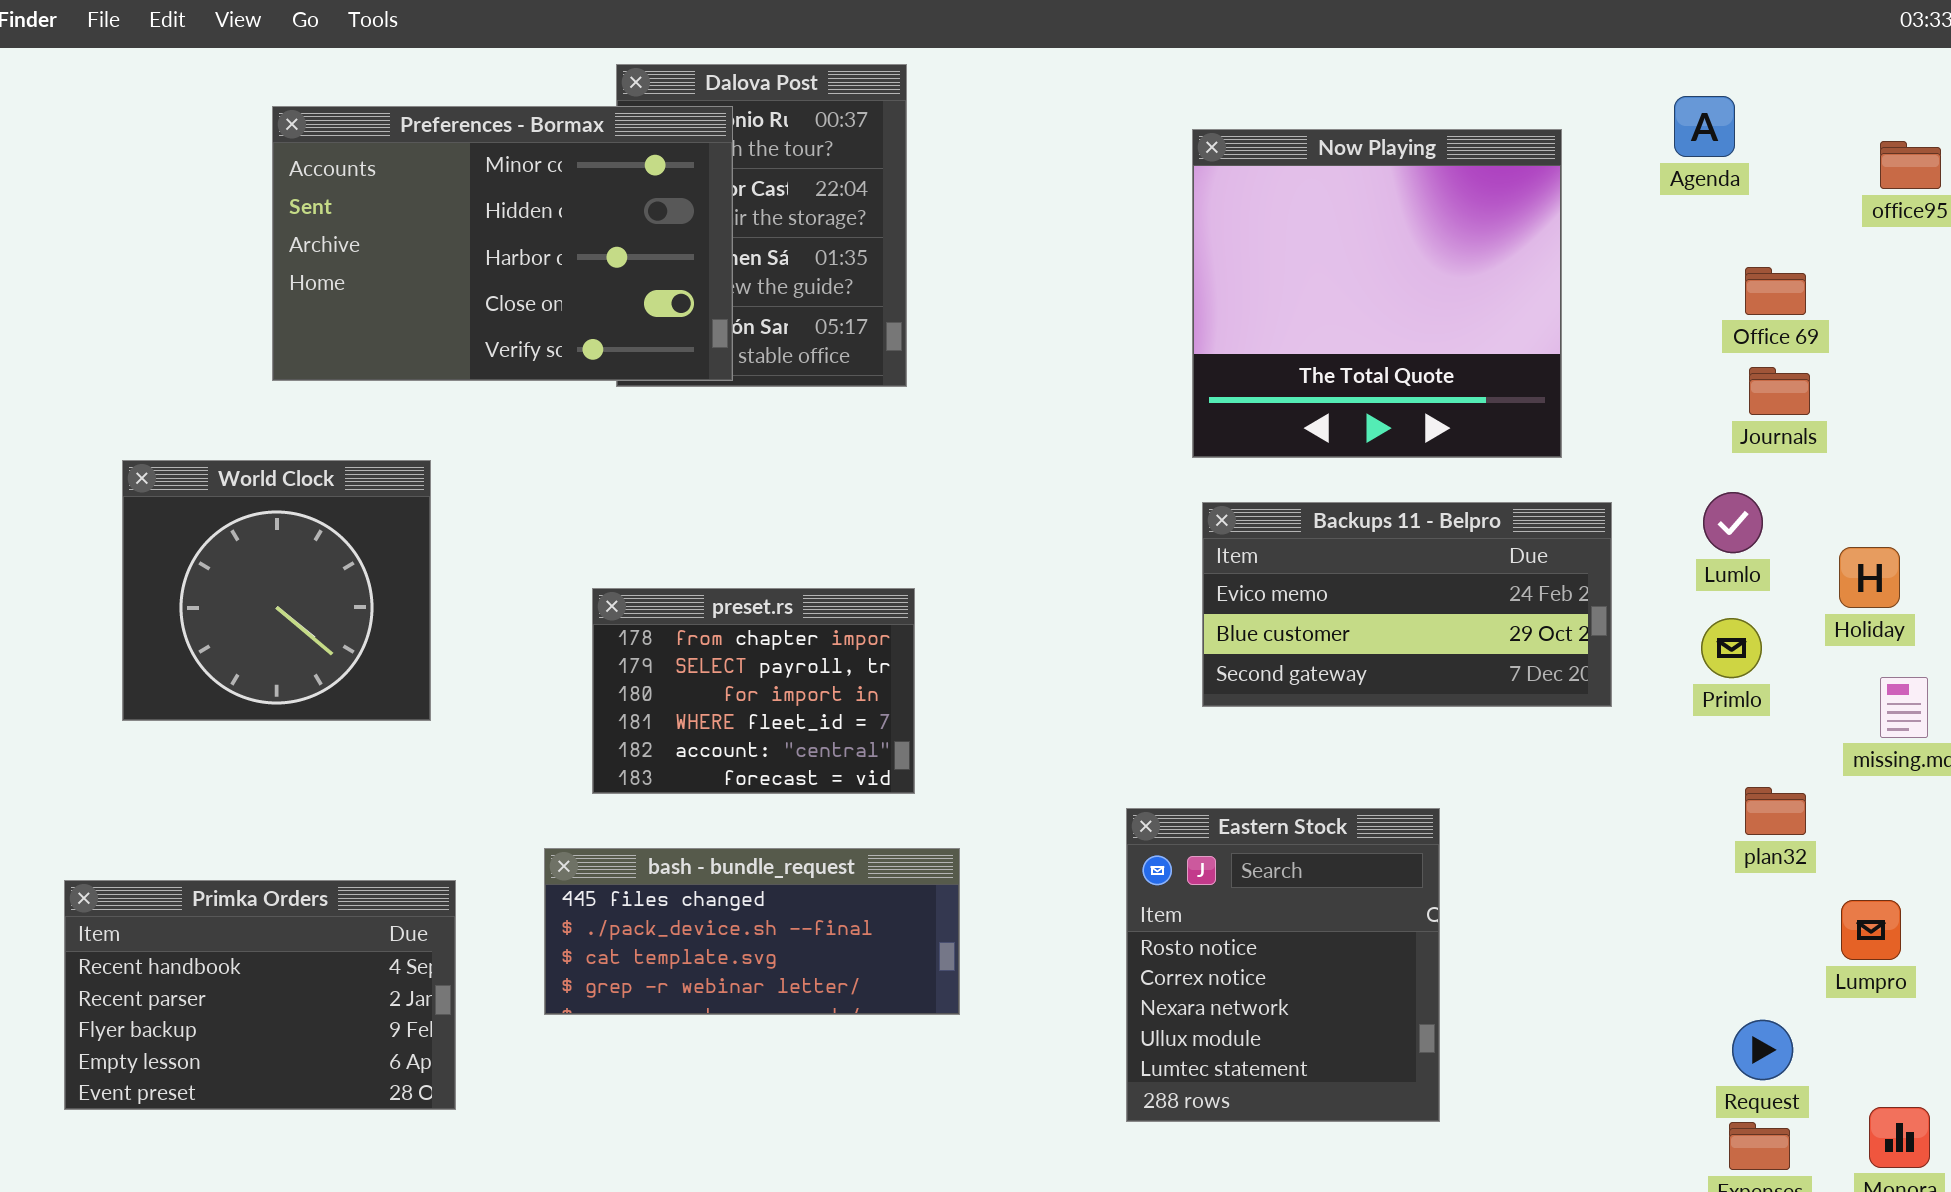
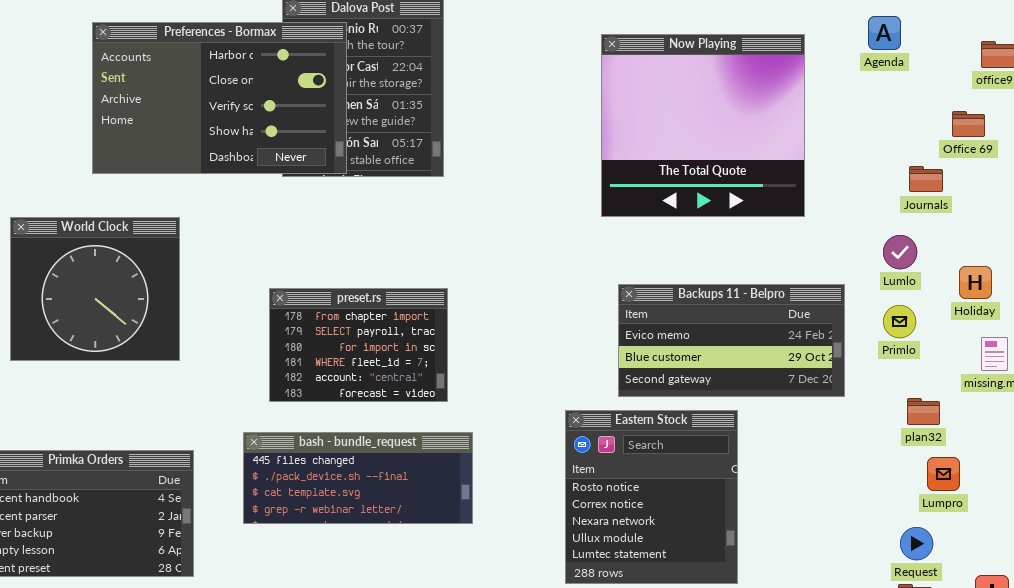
Preferences - Bormax: [272,106,733,381] -> [92,22,347,174], scrolled down 2 rows
Office 69: [1745,267,1806,315] -> [952,111,985,137], moved
Backups 11 - Belpro: [1202,502,1612,707] -> [618,284,845,397], moved
Lumpro: [1841,900,1901,960] -> [927,457,960,491], moved

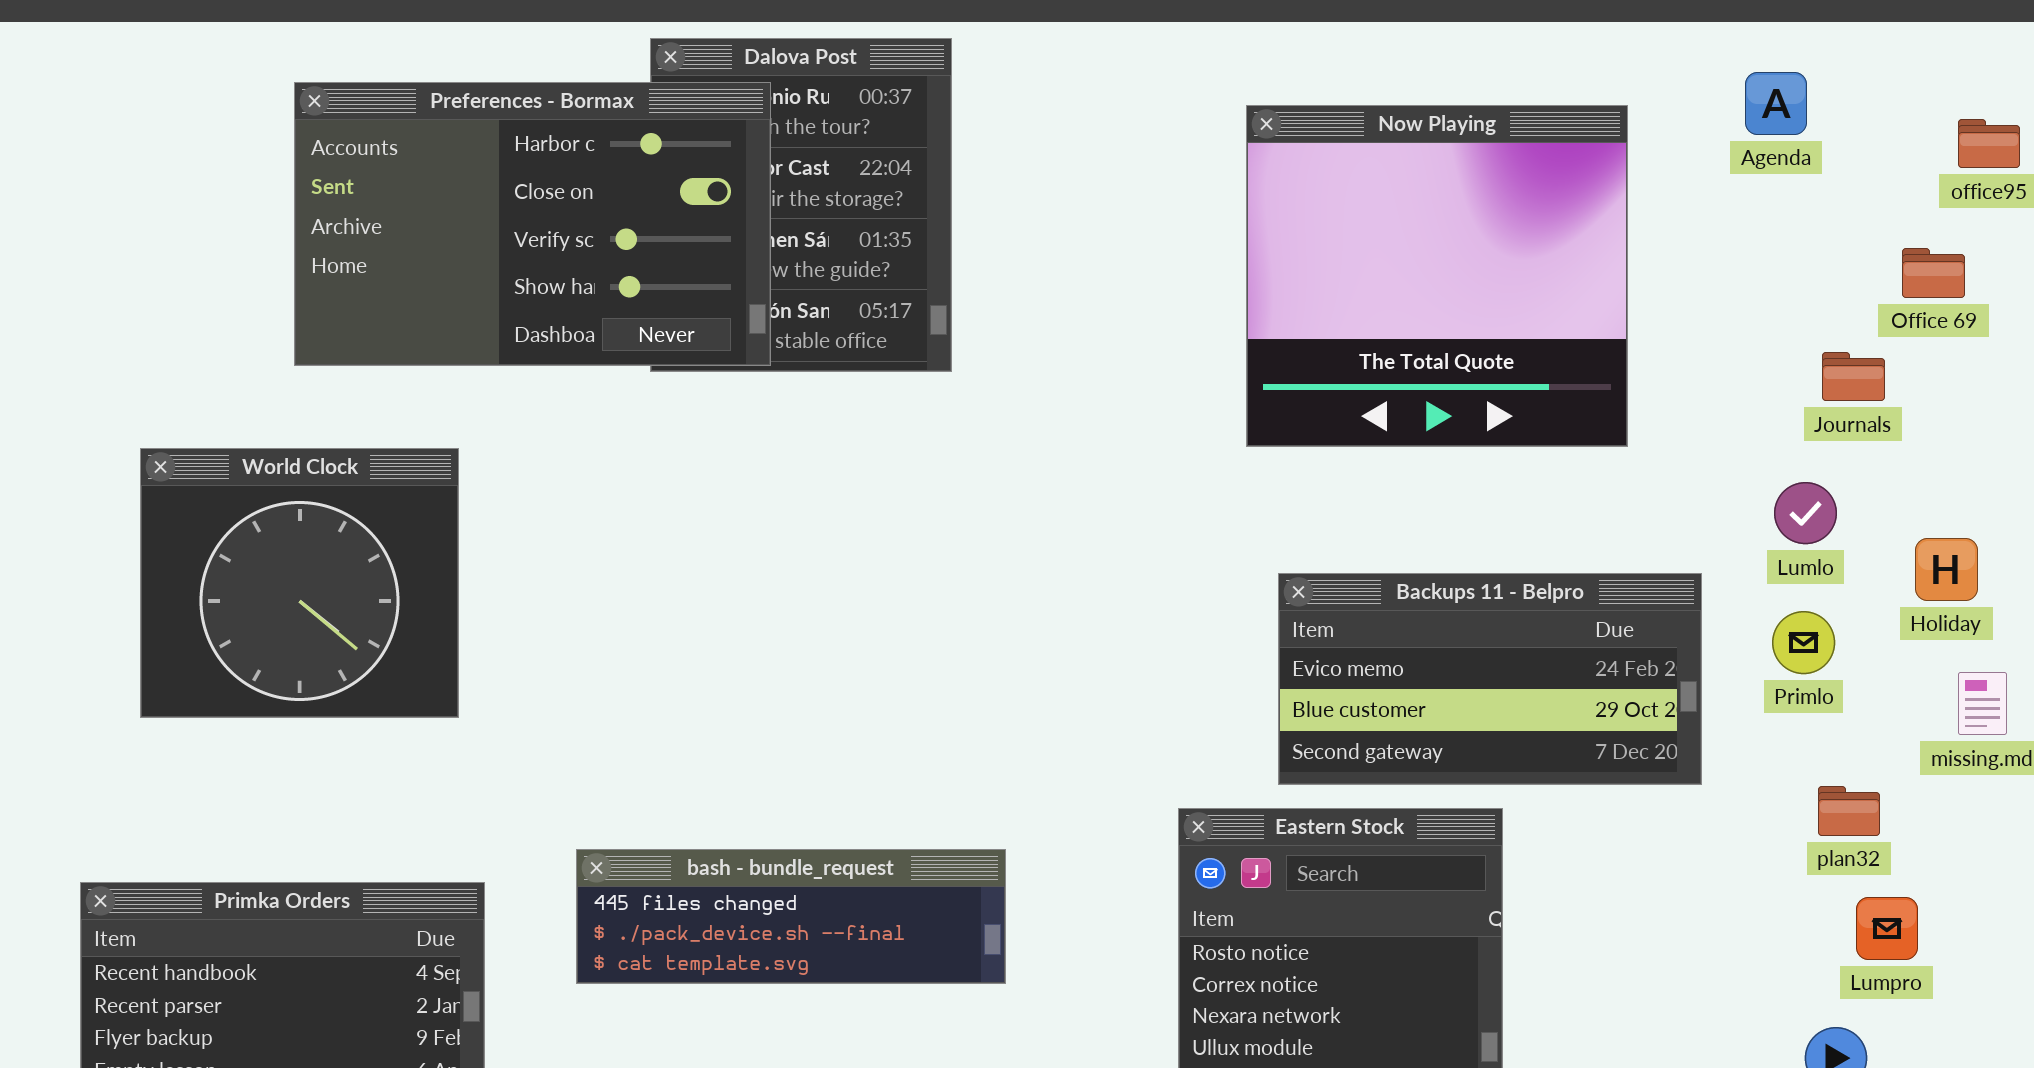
preset.rs: [269,288,448,402] -> none, closed
bash - bundle_request: [243,432,473,524] -> [576,849,1006,984], resized

